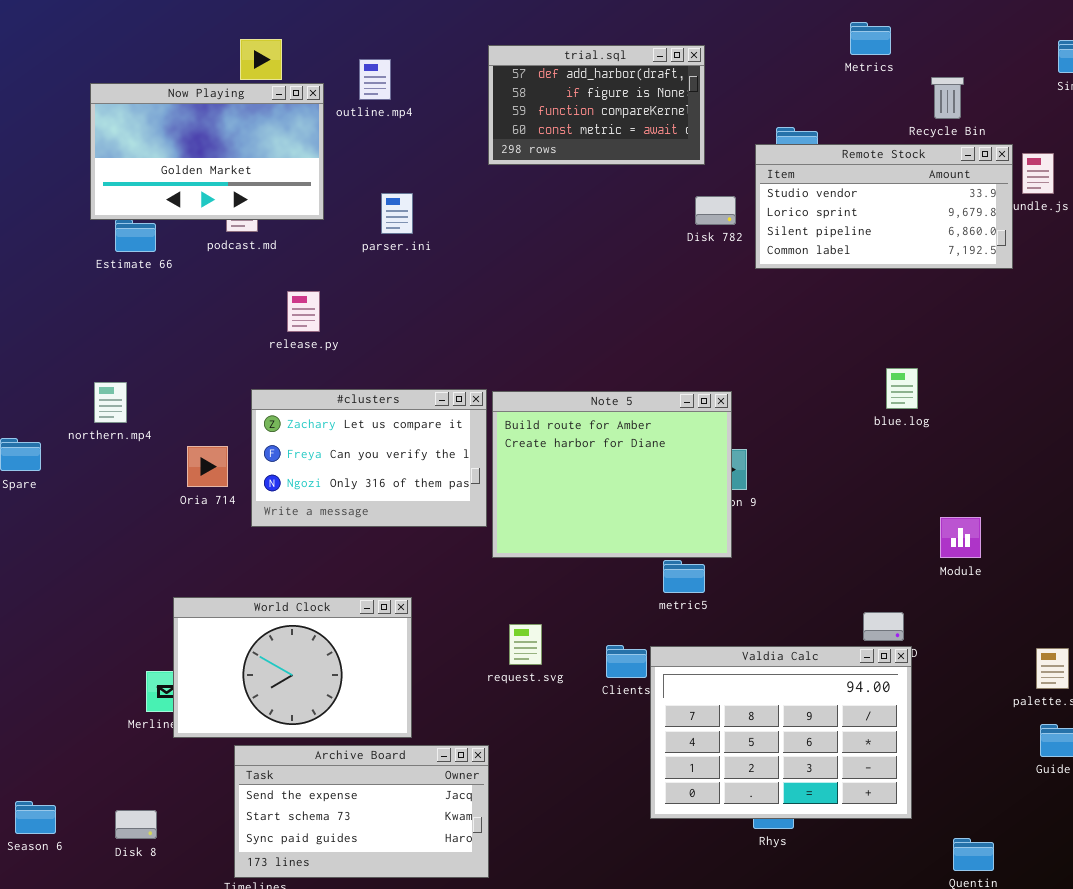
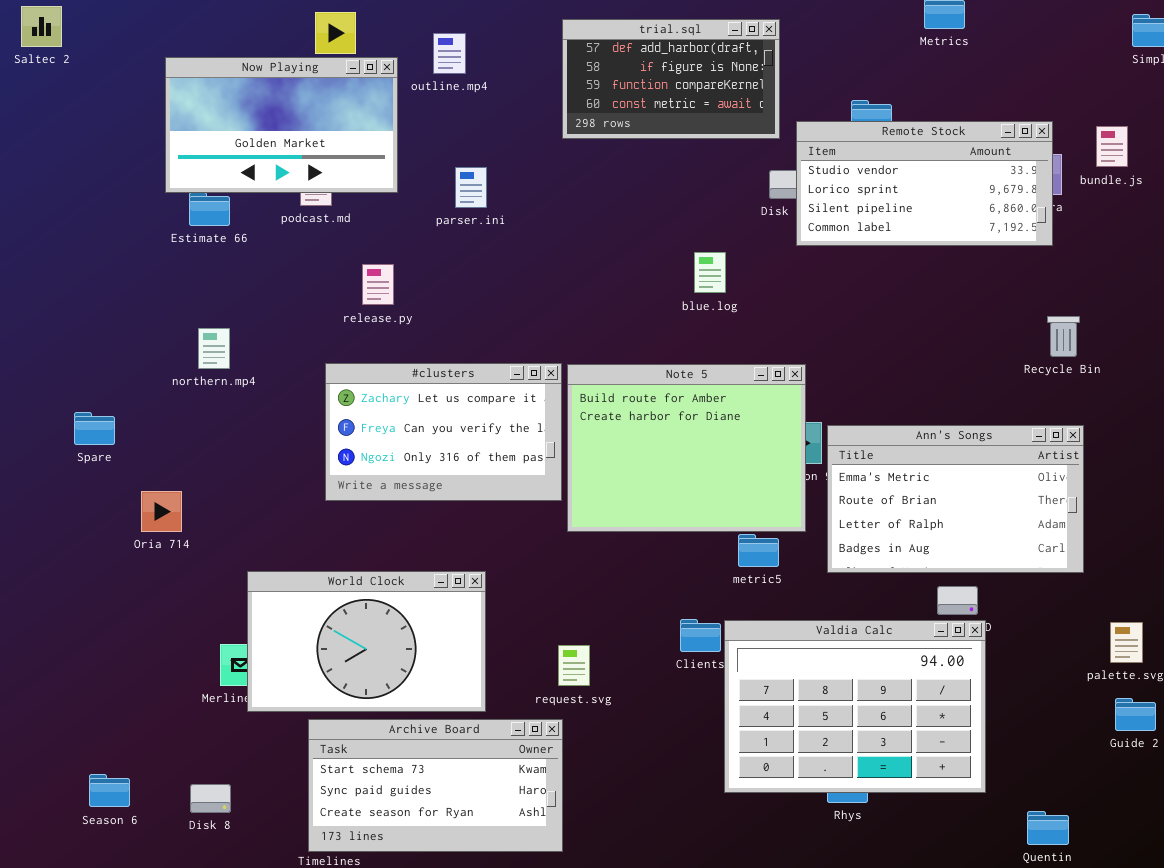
Recycle Bin: [931,77,964,119] -> [1047,316,1080,357], moved
Remote Stock: [755,144,1013,269] -> [796,121,1053,246], moved
blue.log: [886,368,918,409] -> [694,252,726,293], moved
northern.mp4: [94,382,127,423] -> [198,328,230,369], moved
Oria 714: [187,446,228,487] -> [141,491,182,532], moved
Ann's Songs: none -> [827,425,1084,573], opened
request.svg: [509,624,542,665] -> [558,645,590,686], moved
Archive Board: [234,745,489,878] -> [308,719,563,852], scrolled down 1 row

